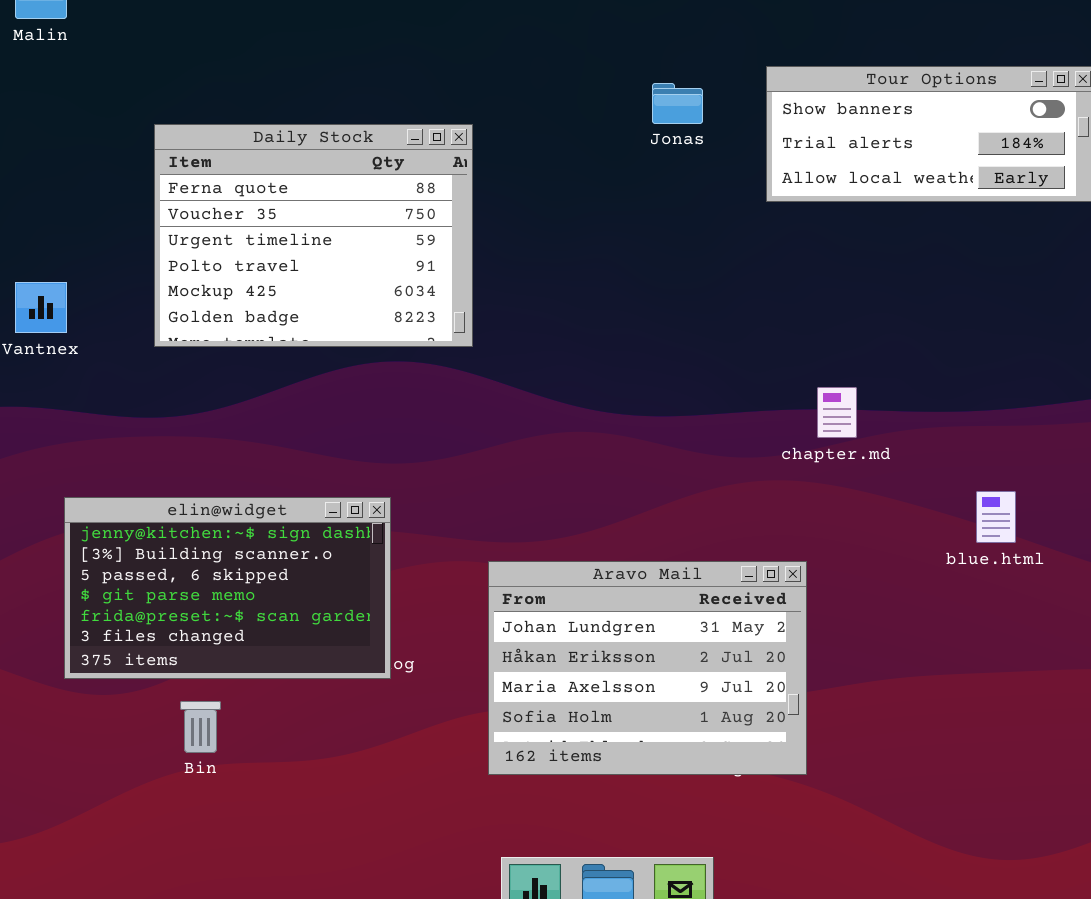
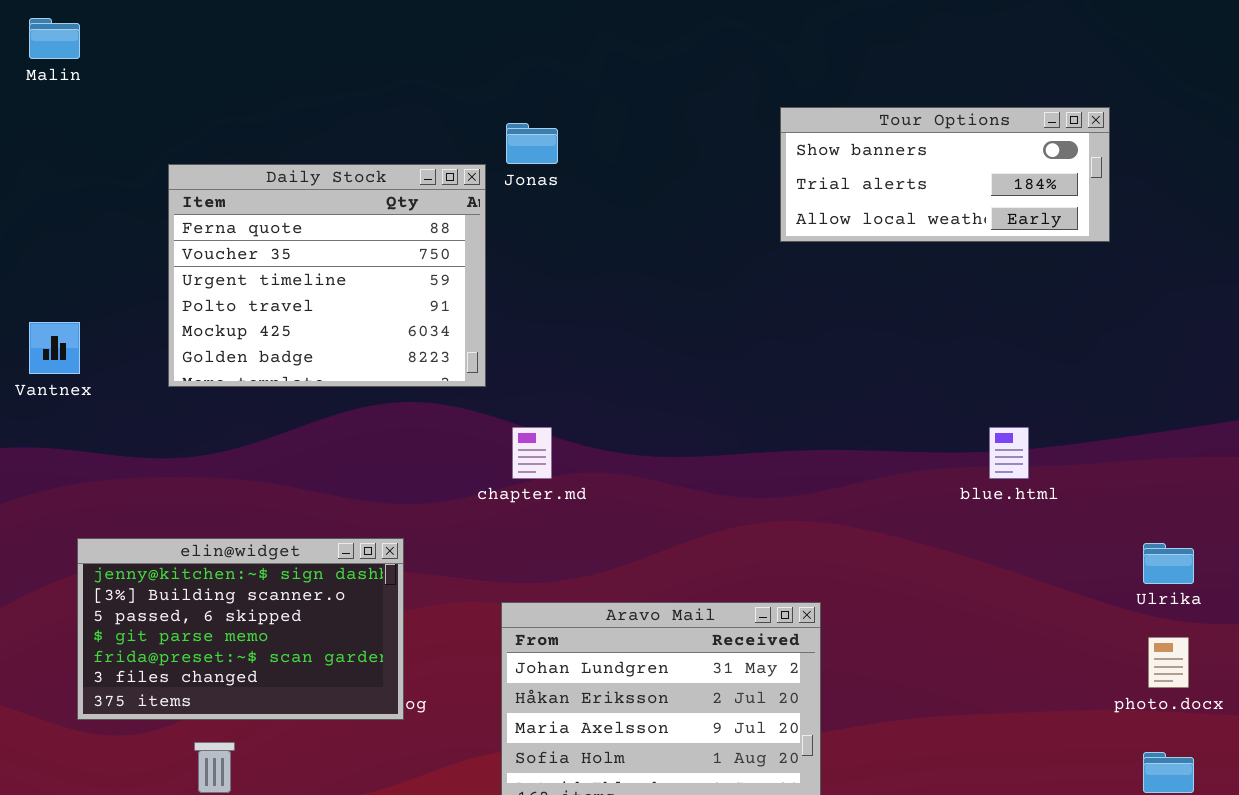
Jonas: [652,83,703,124] -> [506,123,558,164], moved
chapter.md: [817,387,857,438] -> [512,427,552,479], moved
blue.html: [976,491,1016,543] -> [989,427,1029,479], moved

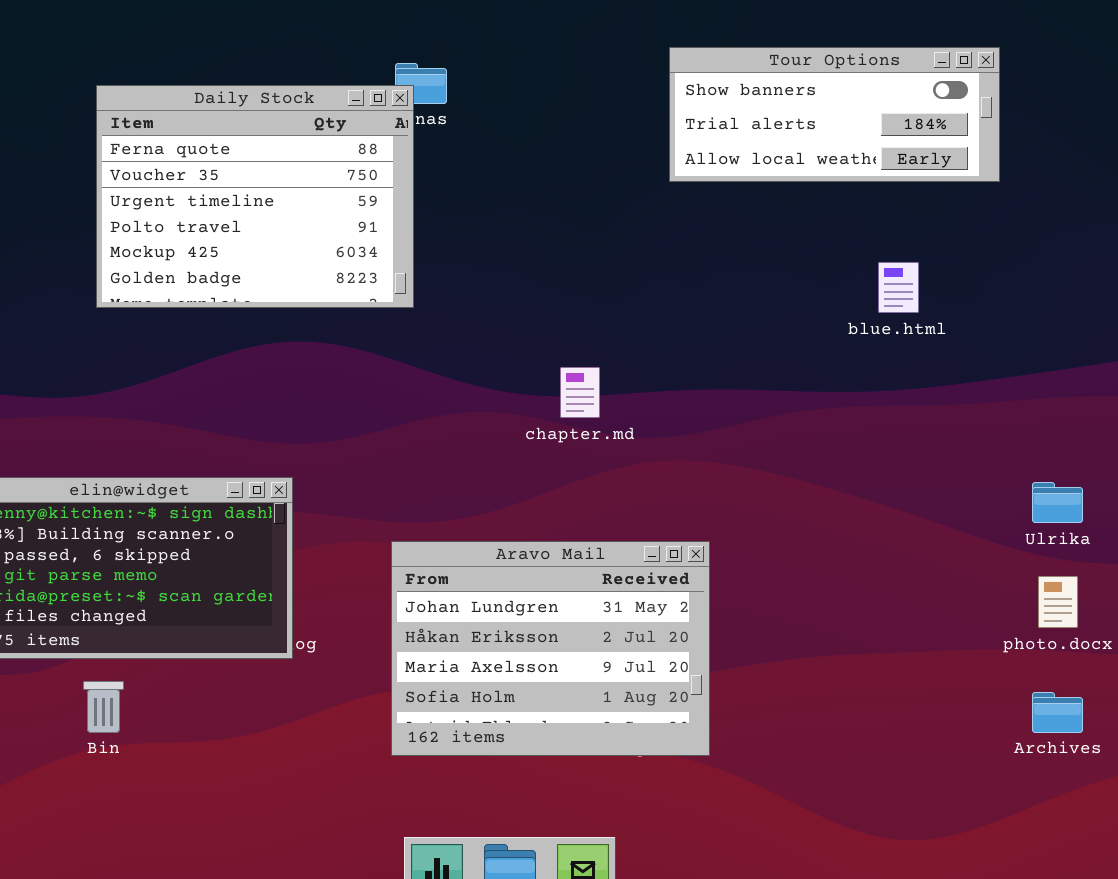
Daily Stock: [168,164,486,387] -> [96,85,414,308], moved
chapter.md: [512,427,552,479] -> [560,367,600,418], moved
blue.html: [989,427,1029,479] -> [878,262,919,313], moved

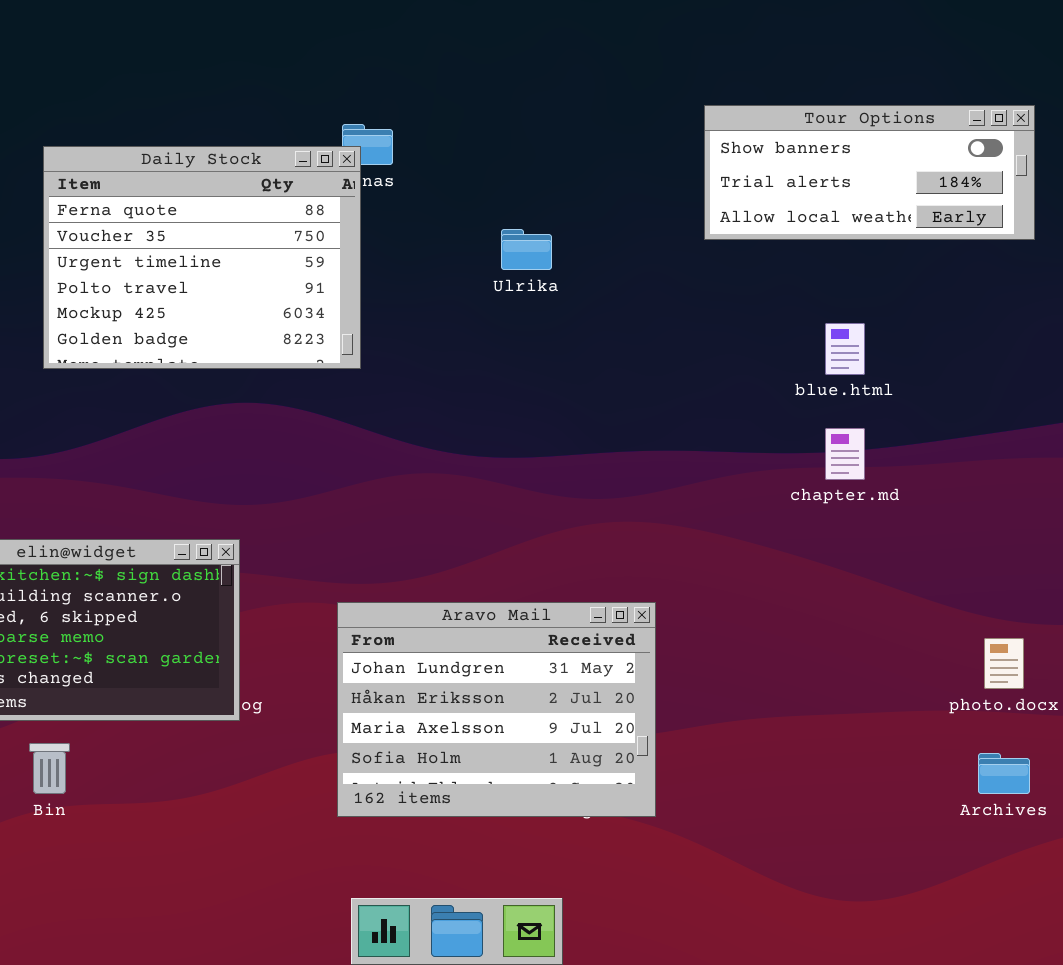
Tour Options: [669,47,1000,182] -> [704,105,1035,240], moved
chapter.md: [560,367,600,418] -> [825,428,865,480], moved
Ulrika: [1032,482,1083,523] -> [501,229,552,270], moved

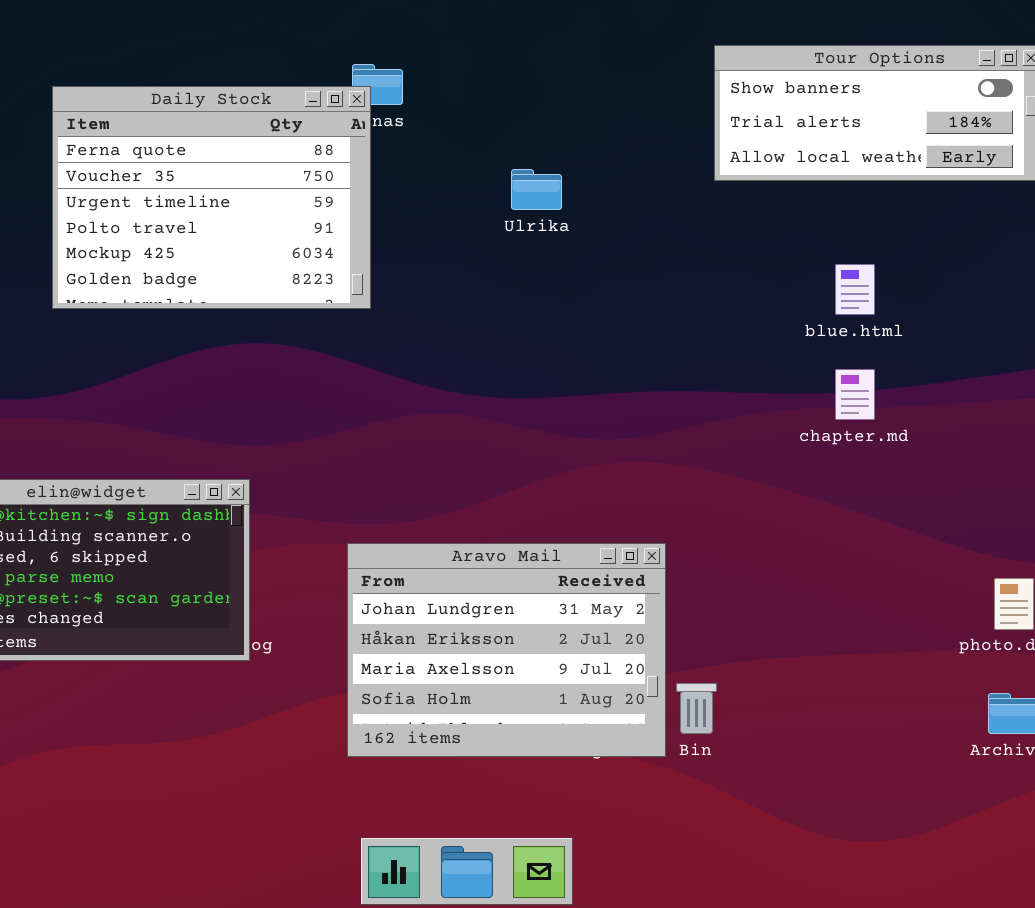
Bin: [29,743,70,794] -> [676,683,717,734], moved

